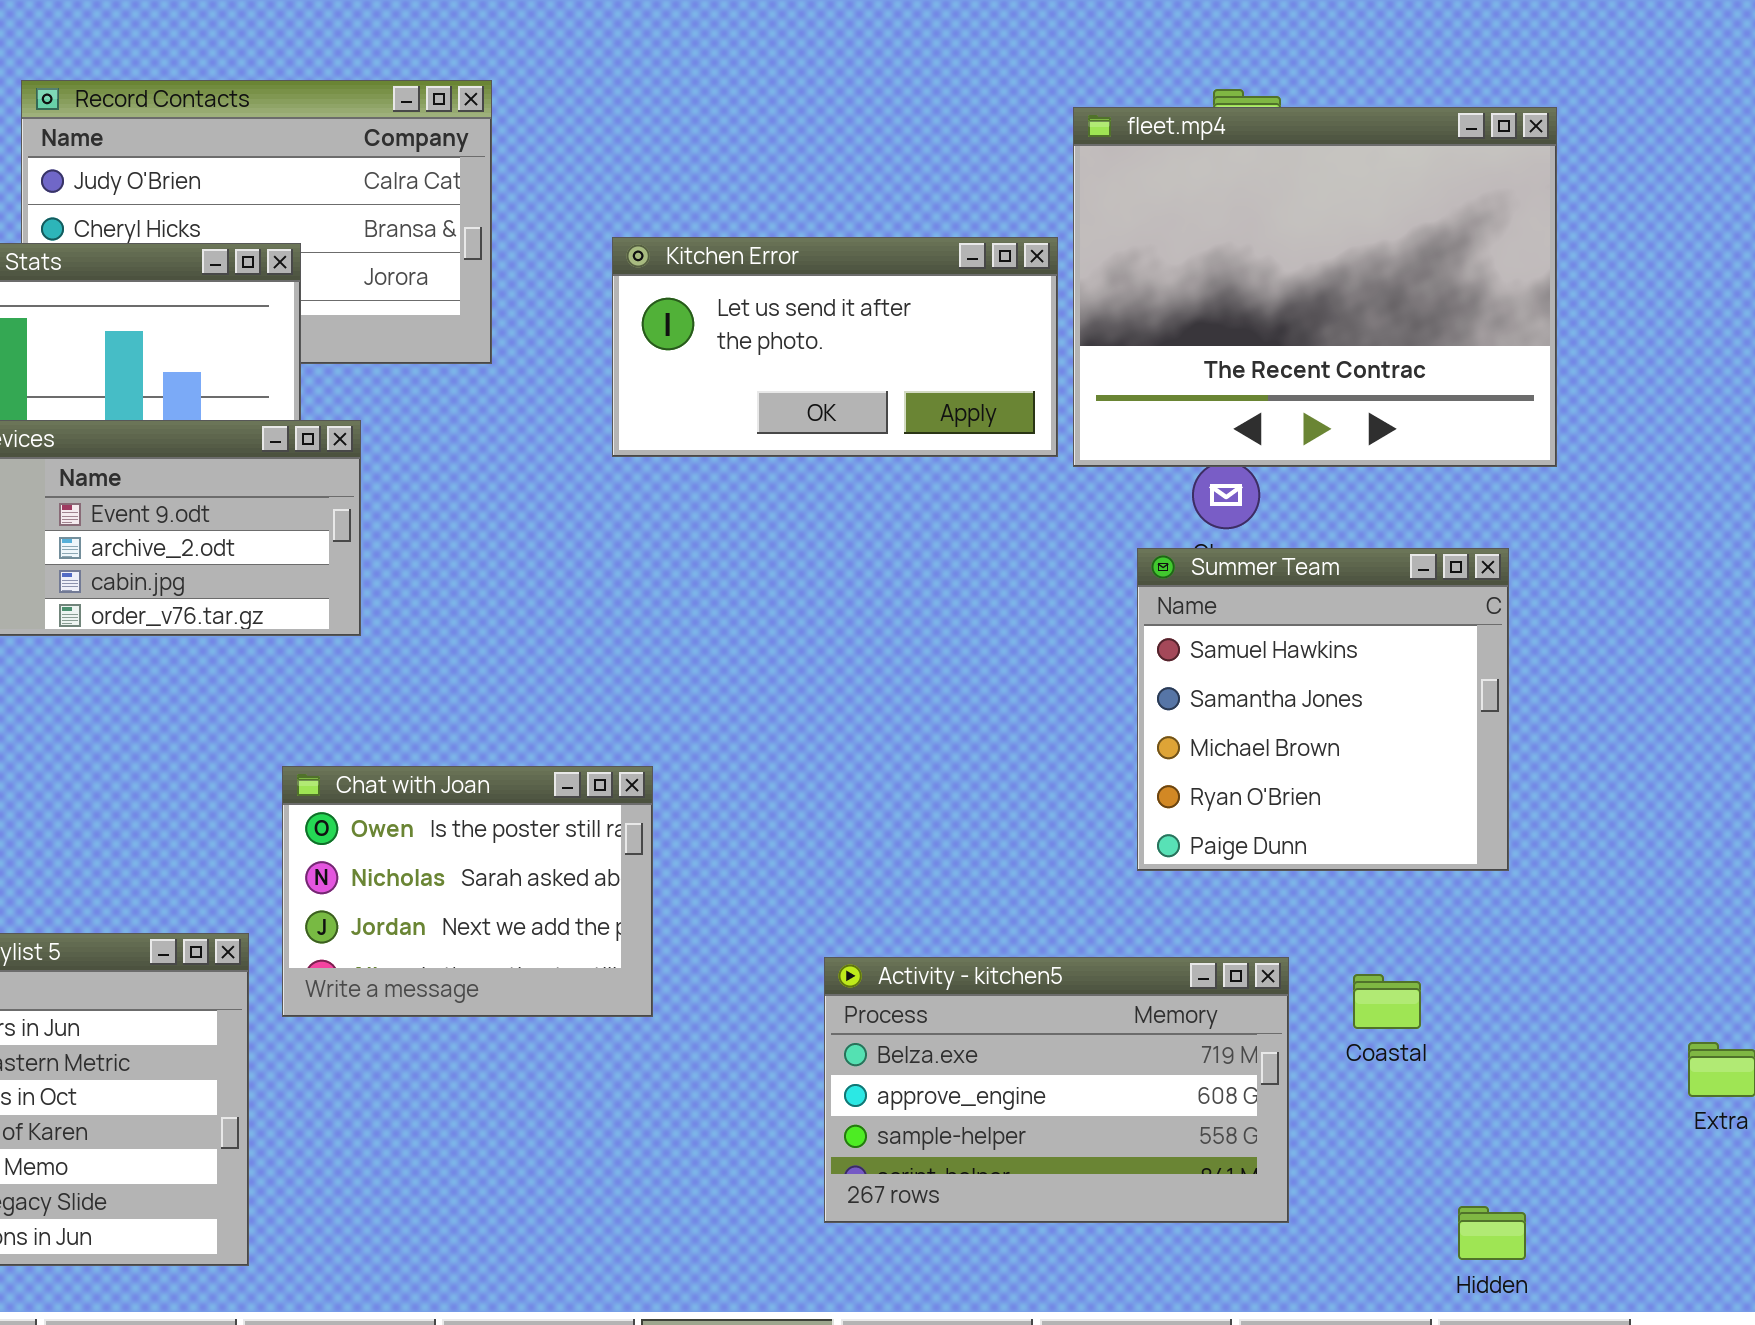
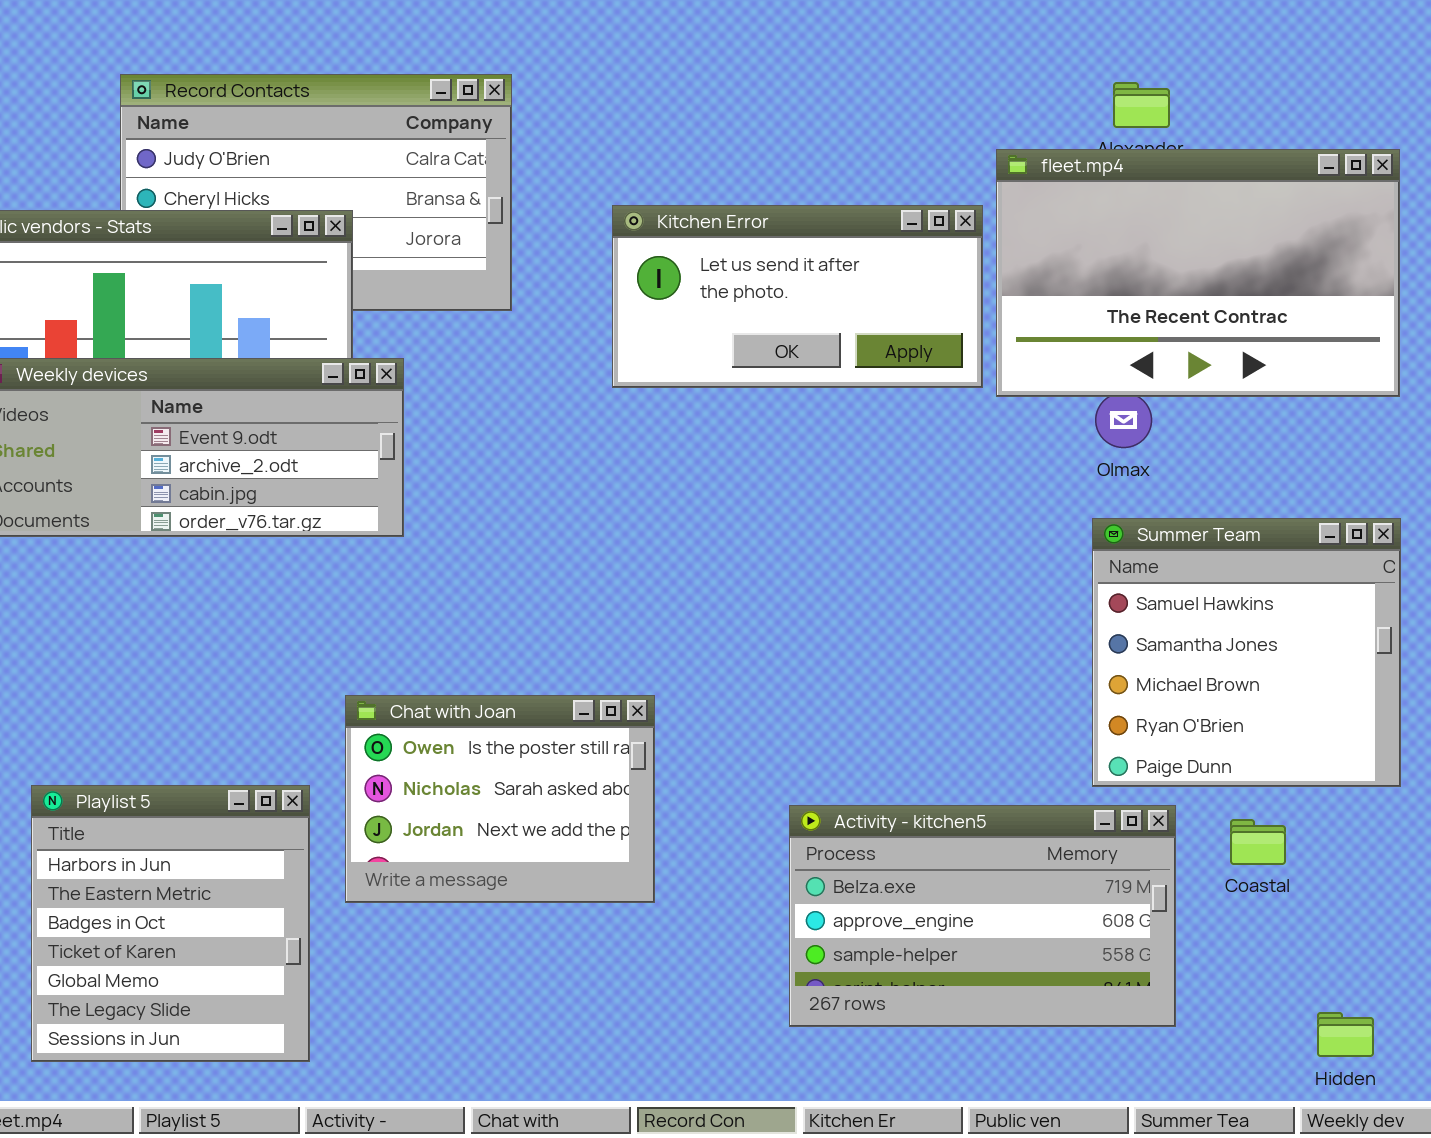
fleet.mp4: [1073,107,1557,467] -> [996,149,1400,397], resized
Summer Team: [1137,548,1509,871] -> [1092,518,1401,787], moved
Chat with Joan: [282,766,653,1017] -> [345,695,655,903], moved

